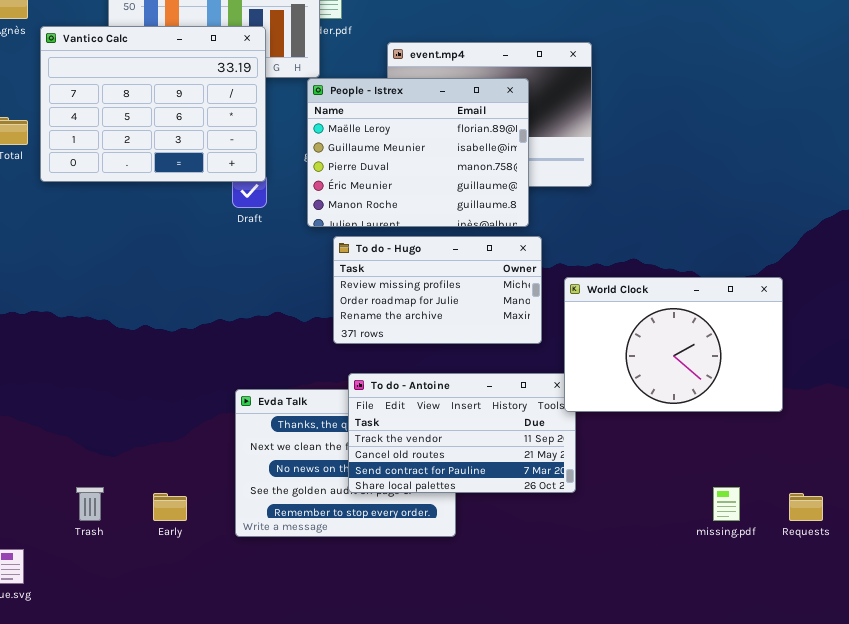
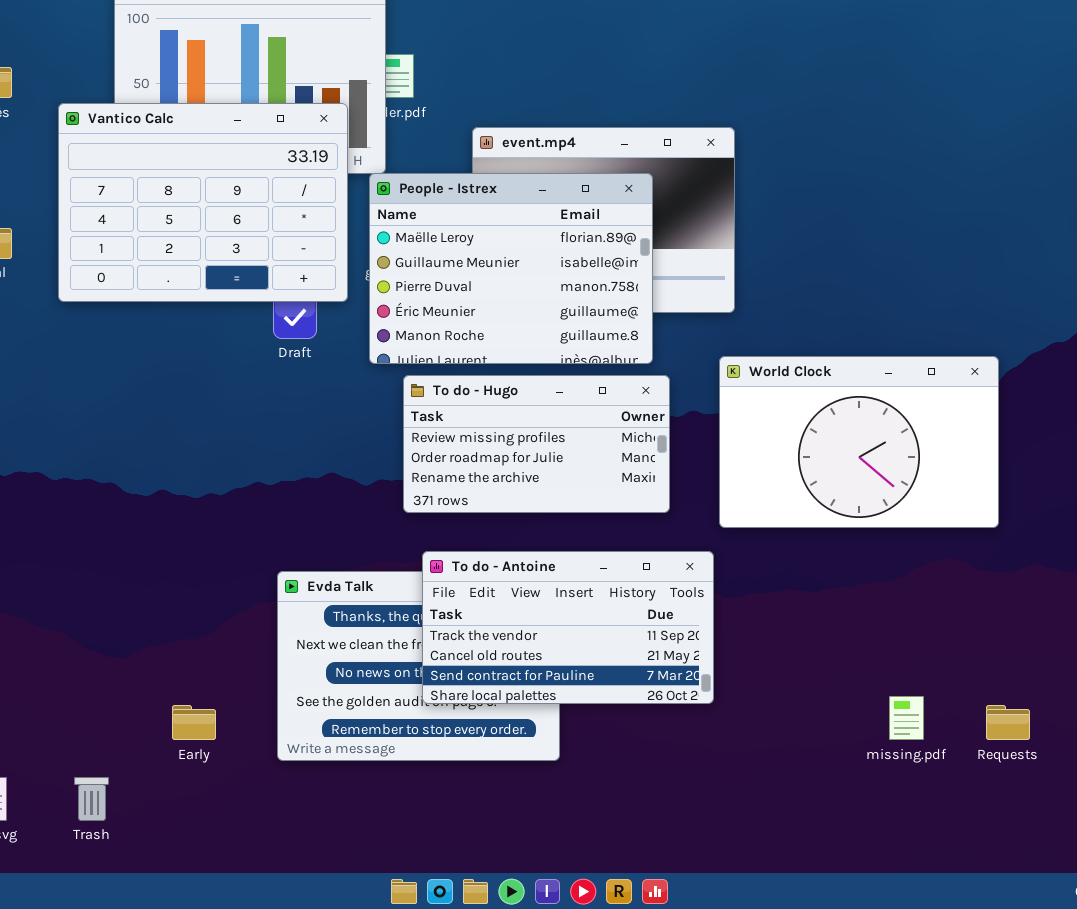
Vantico Calc: [40,26,266,182] -> [58,103,348,302], moved
World Clock: [564,277,783,412] -> [719,356,999,528], moved
Trash: [76,487,104,521] -> [74,777,109,821], moved

